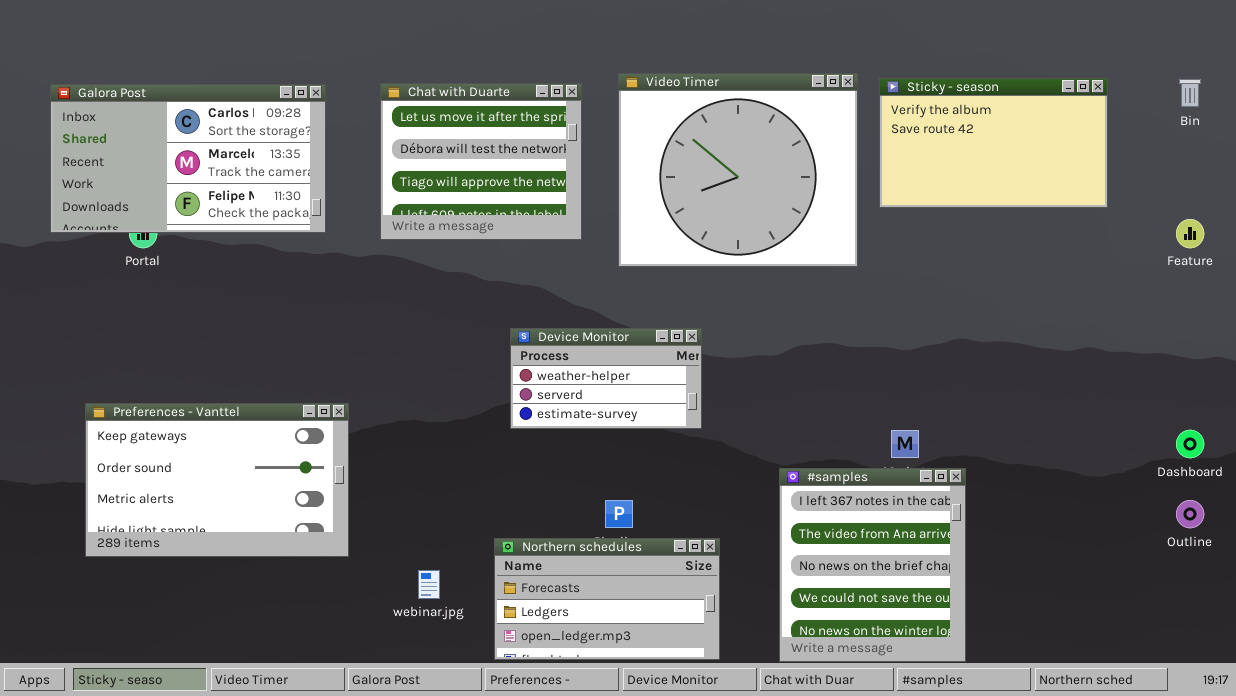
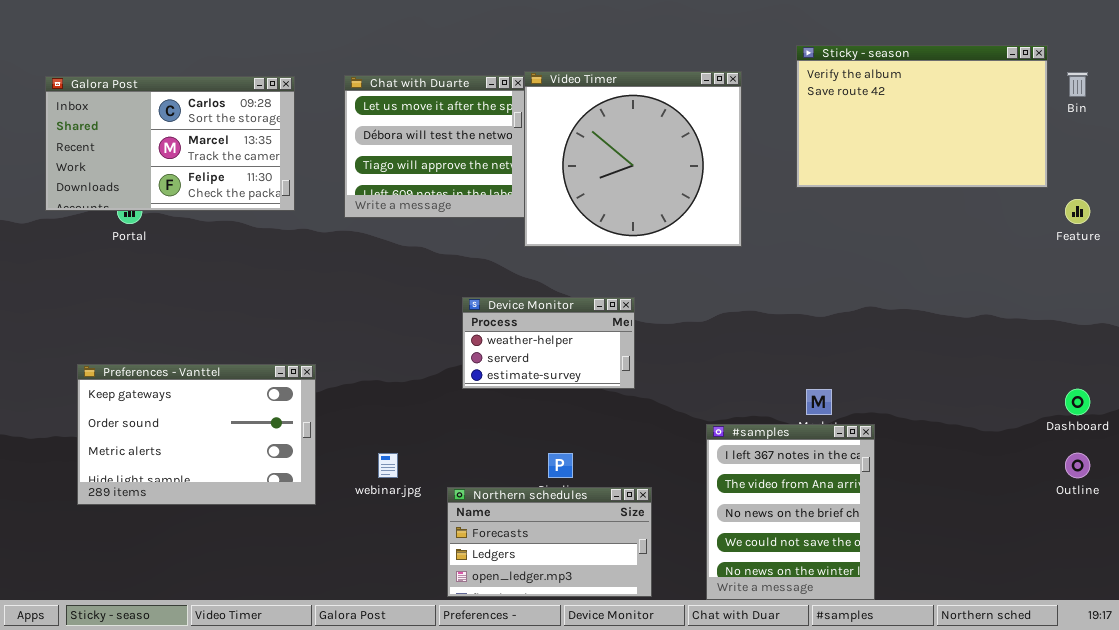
Video Timer: [618,73,858,267] -> [524,71,742,247], moved
Sticky - season: [879,78,1108,208] -> [796,45,1048,188], resized
webinar.jpg: [418,570,440,599] -> [378,453,398,478], moved

